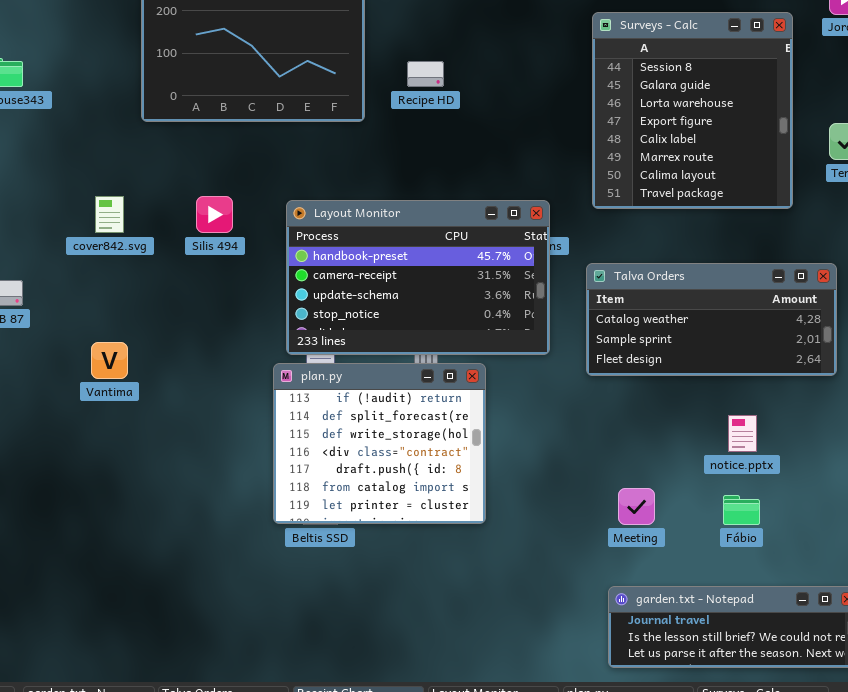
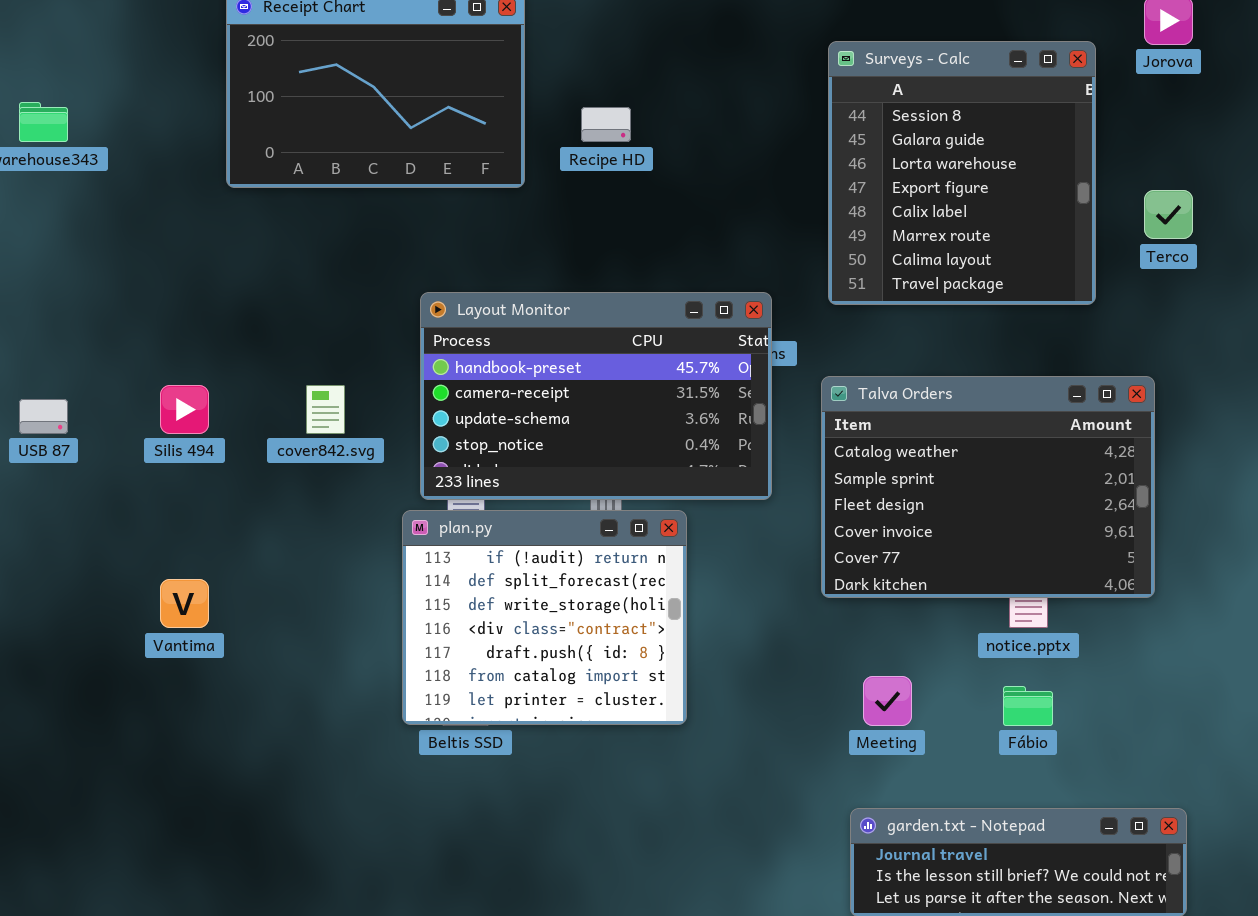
cover842.svg: [95,196,124,233] -> [306,385,345,434], moved
Silis 494: [196,196,233,233] -> [160,385,209,434], moved
Talva Orders: [586,263,837,376] -> [821,376,1155,598], resized
Vantima: [91,342,128,379] -> [160,579,209,628], moved

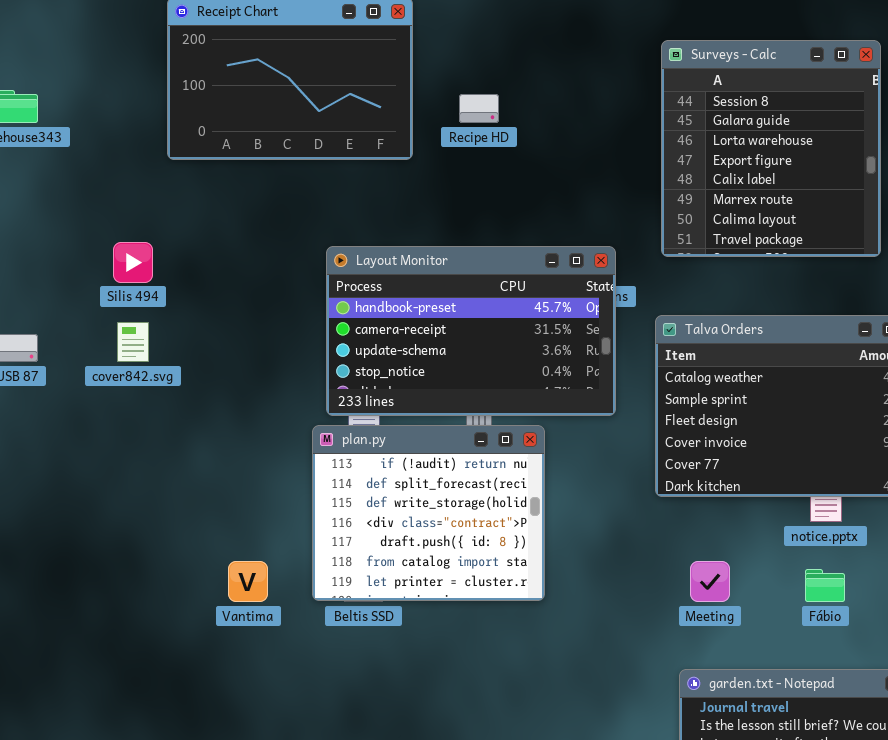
Silis 494: [160,385,209,434] -> [113,242,153,283], moved
cover842.svg: [306,385,345,434] -> [117,322,149,362], moved
Vantima: [160,579,209,628] -> [228,561,268,602], moved

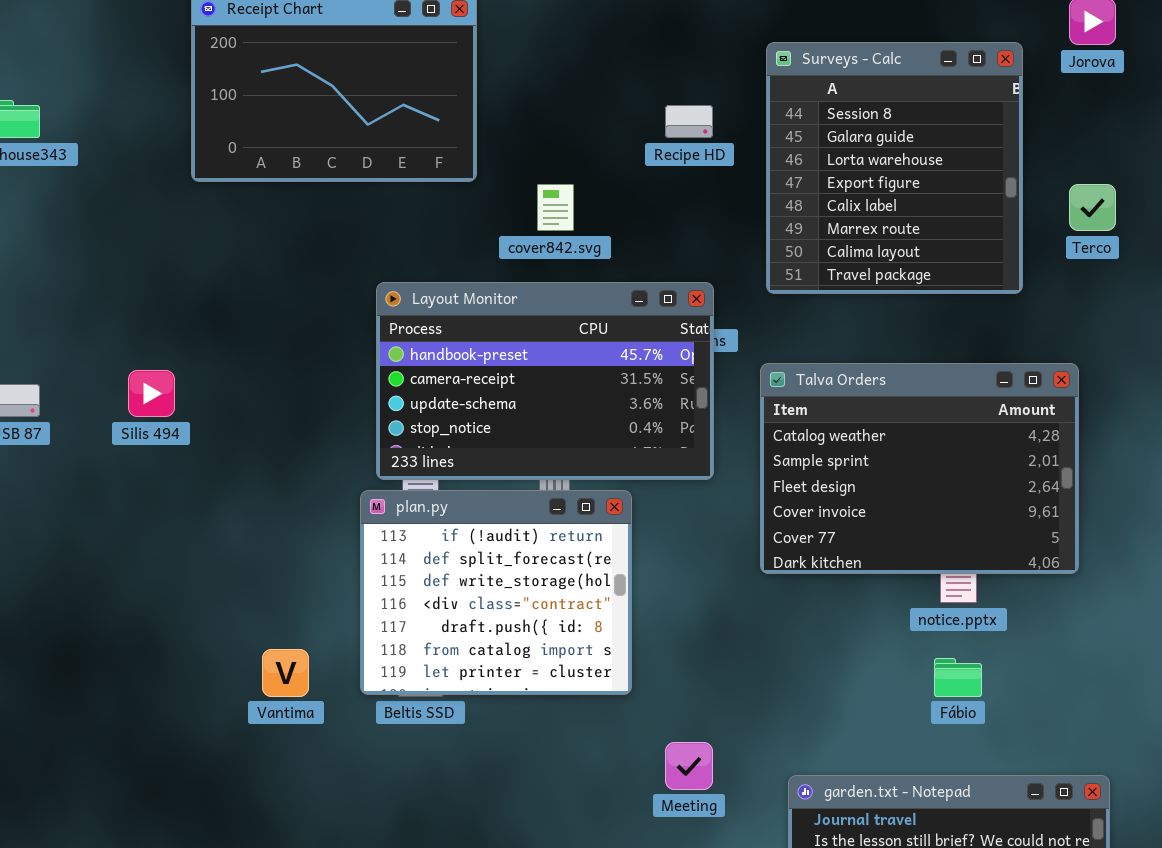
Recipe HD: [459,94,499,123] -> [665,105,713,138], moved
Silis 494: [113,242,153,283] -> [128,370,175,417], moved
cover842.svg: [117,322,149,362] -> [537,184,574,231], moved
Meeting: [690,561,730,602] -> [665,742,713,790], moved

